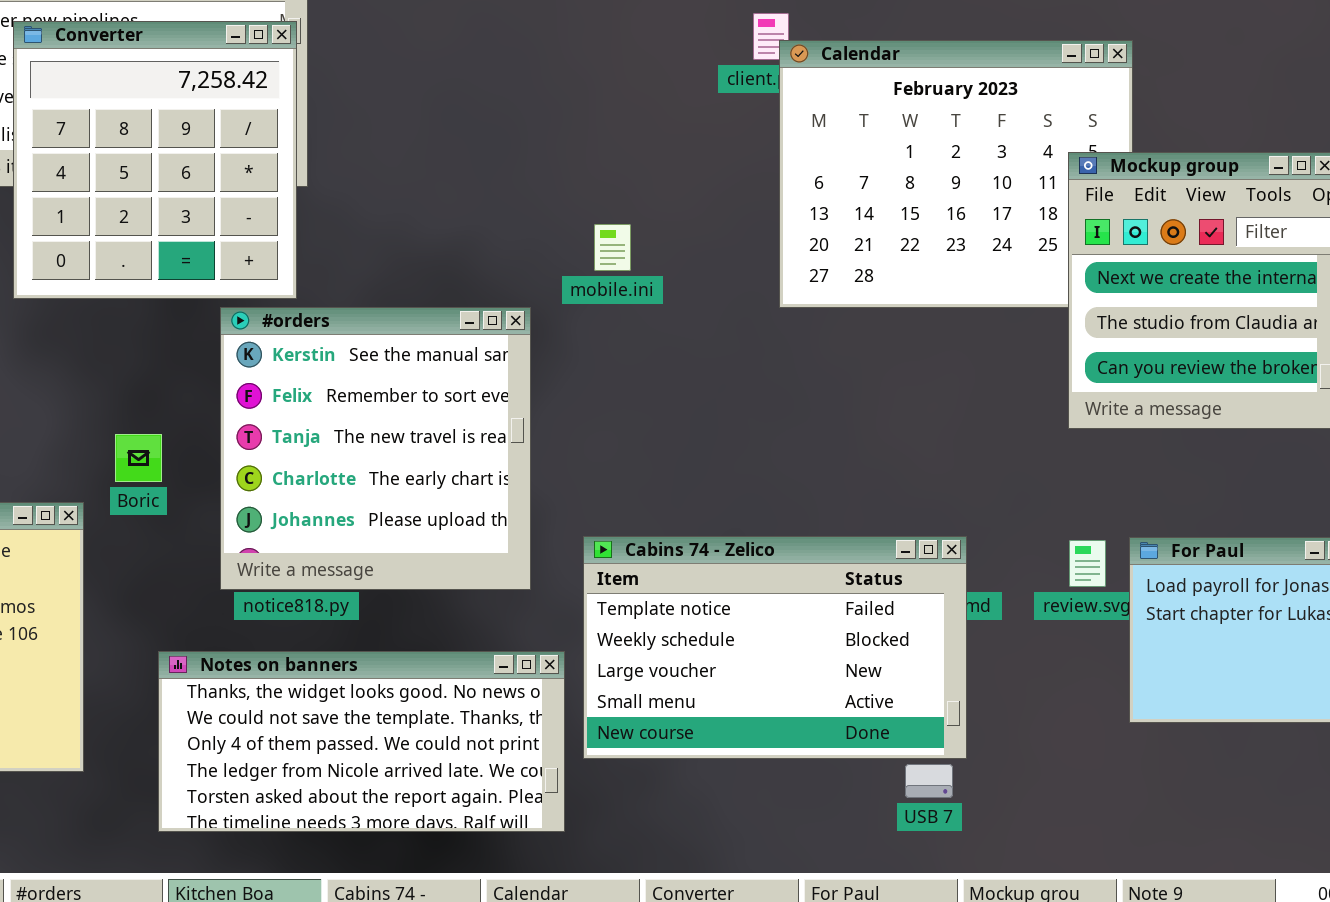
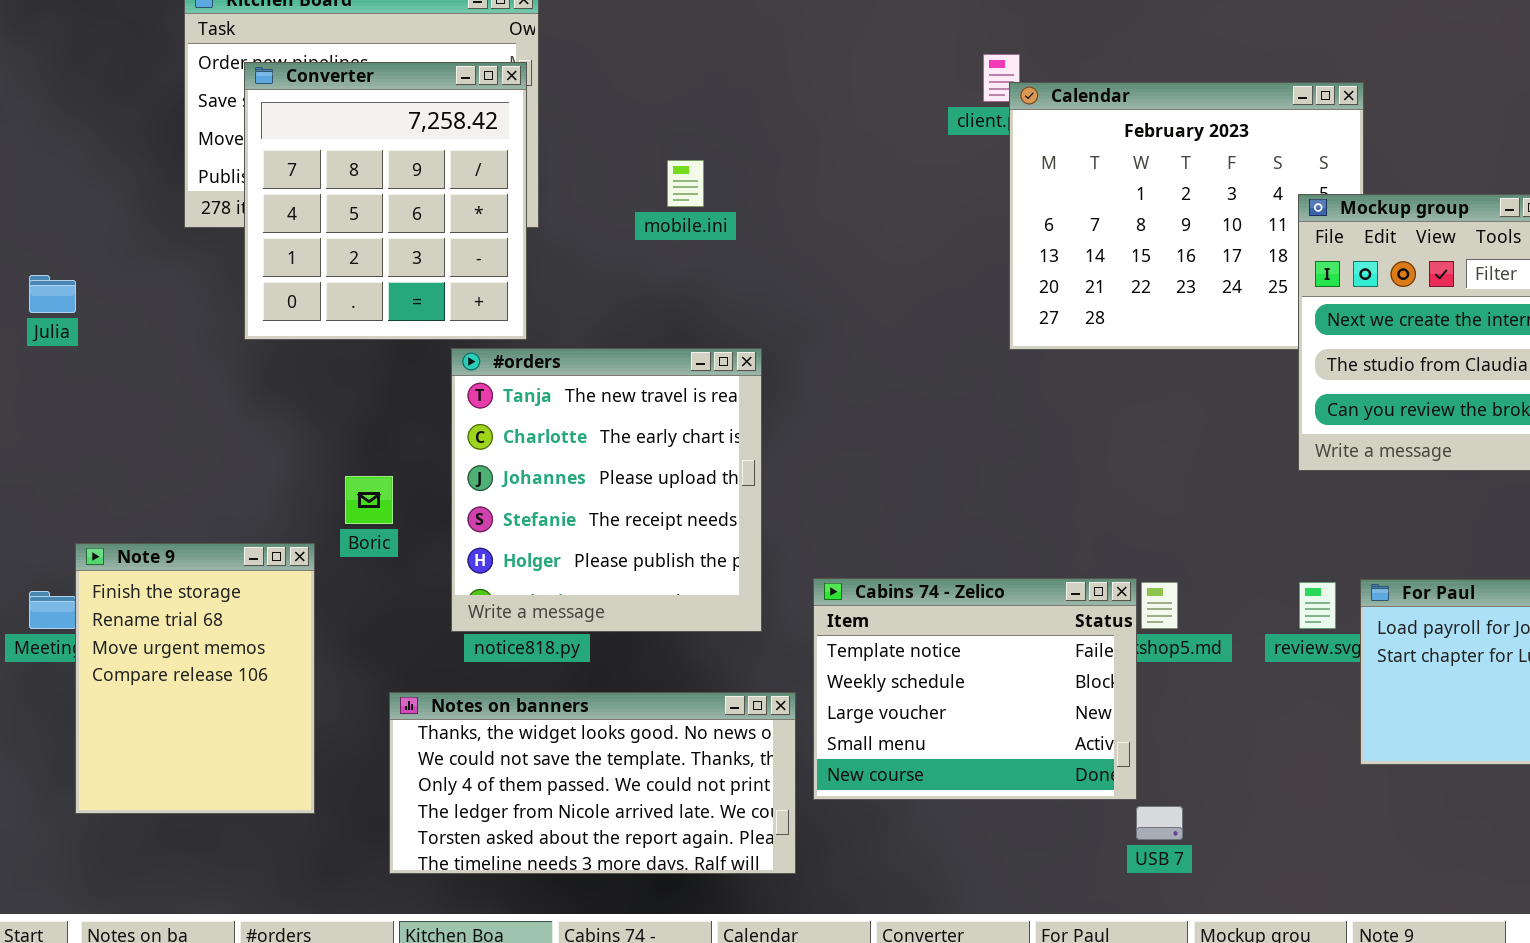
mobile.ini: [594,224,631,271] -> [667,160,704,207], moved
#orders: [220,307,531,590] -> [451,348,762,632], scrolled down 2 rows
Cabins 74 - Zelico: [583,536,967,759] -> [813,578,1137,800], resized

